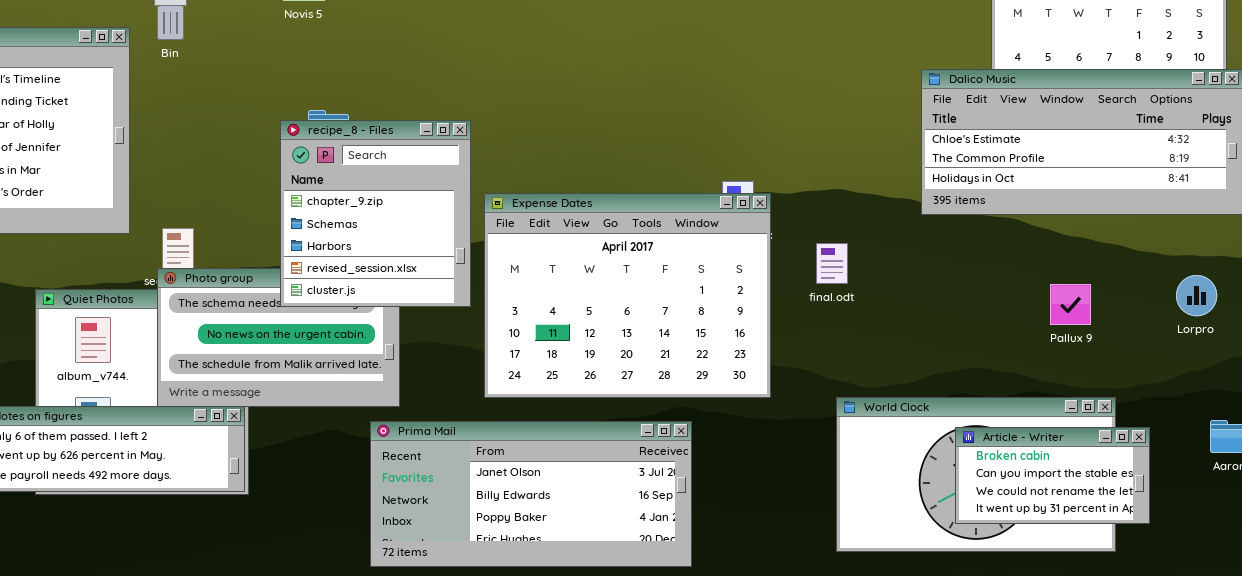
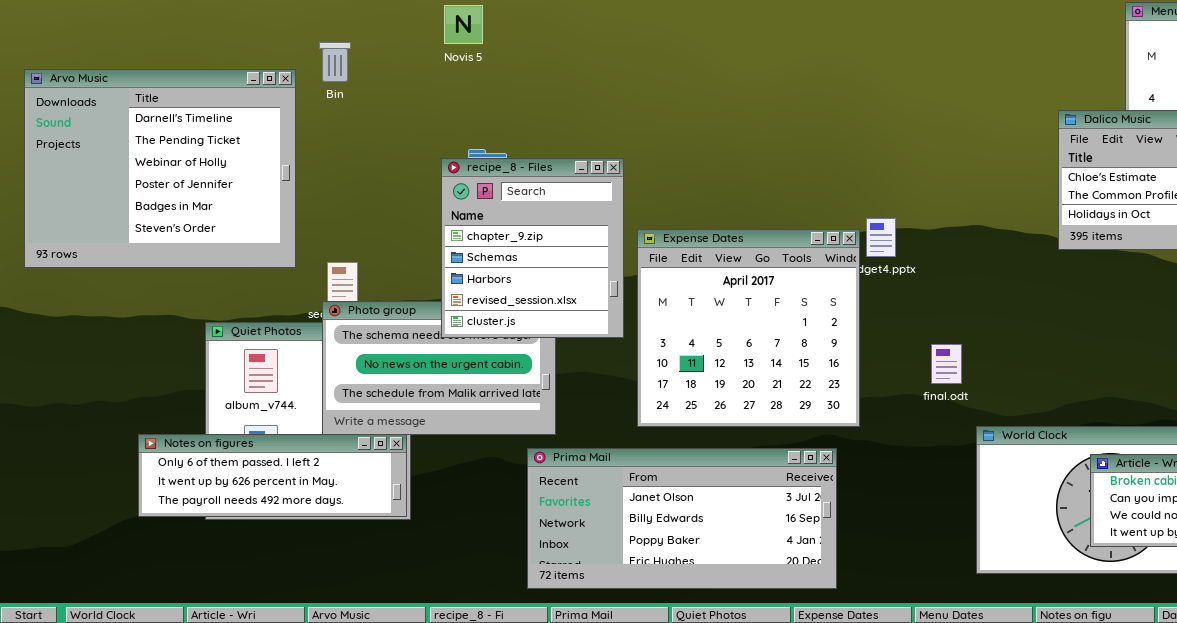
Expense Dates: [484,193,771,398] -> [637,229,860,427], resized
final.odt: [816,243,848,284] -> [931,344,962,384], moved

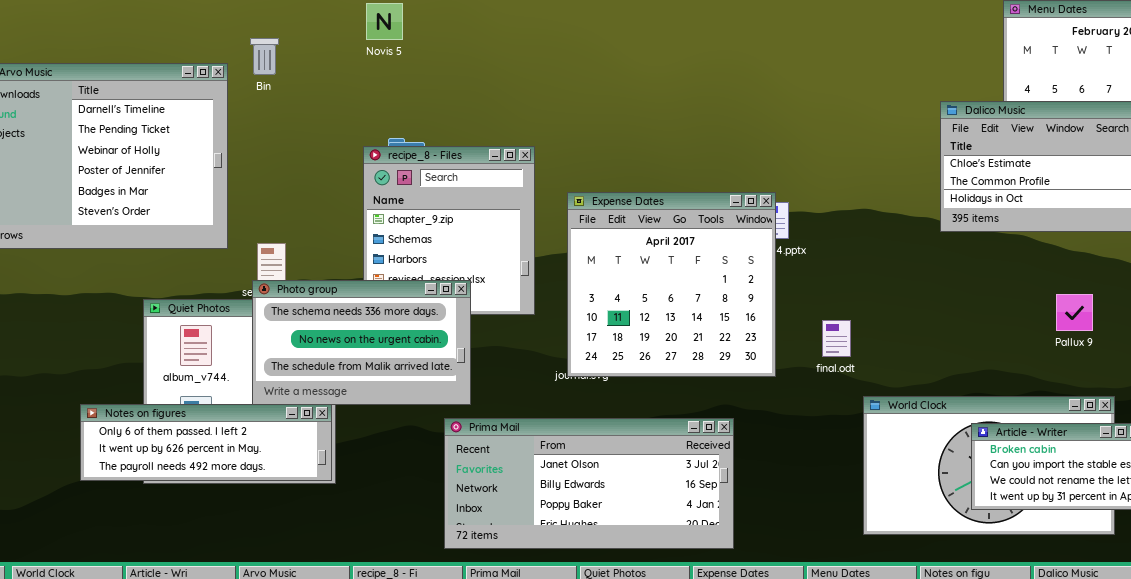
Expense Dates: [637,229,860,427] -> [567,192,776,377], moved
Photo group: [322,301,556,435] -> [252,280,471,405], raised

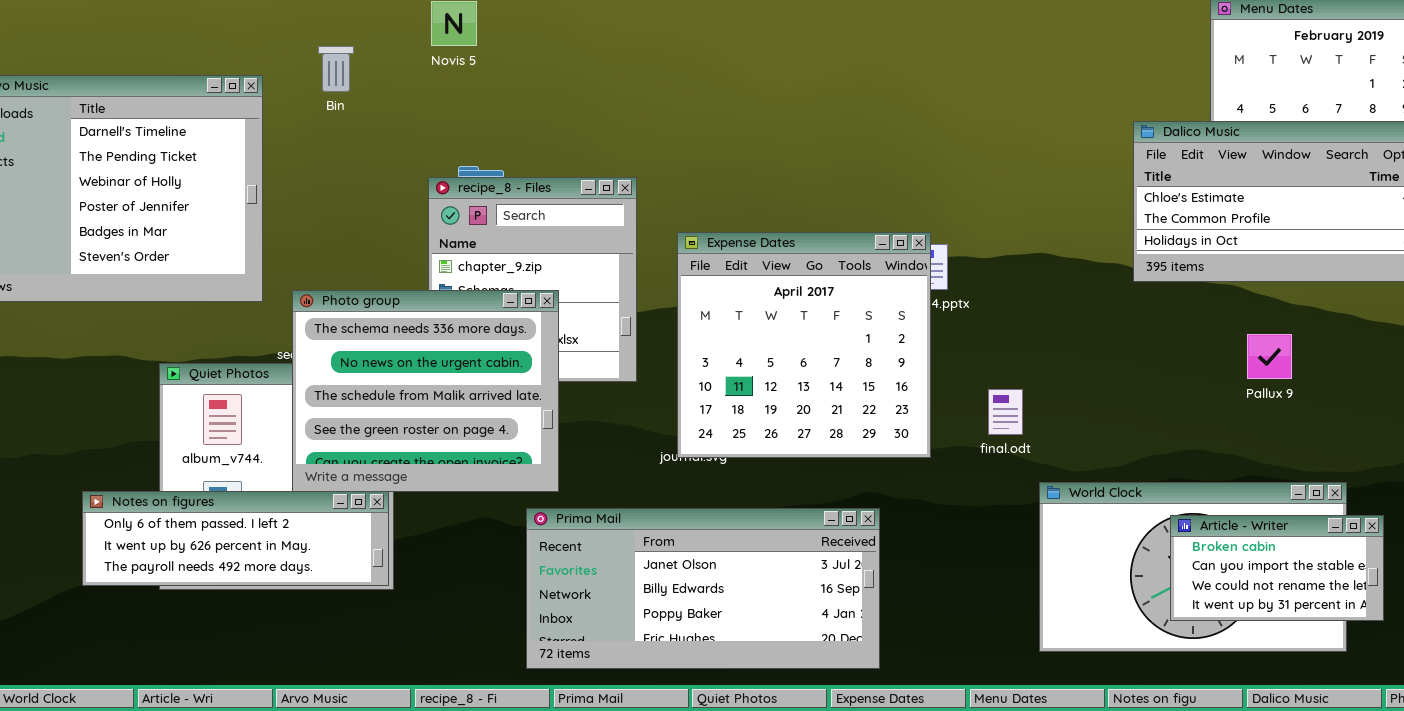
Bin: [250,38,279,75] -> [318,46,354,92], moved
Photo group: [252,280,471,405] -> [292,290,559,492], resized
Pallux 9: [1056,294,1093,331] -> [1247,334,1292,379], moved

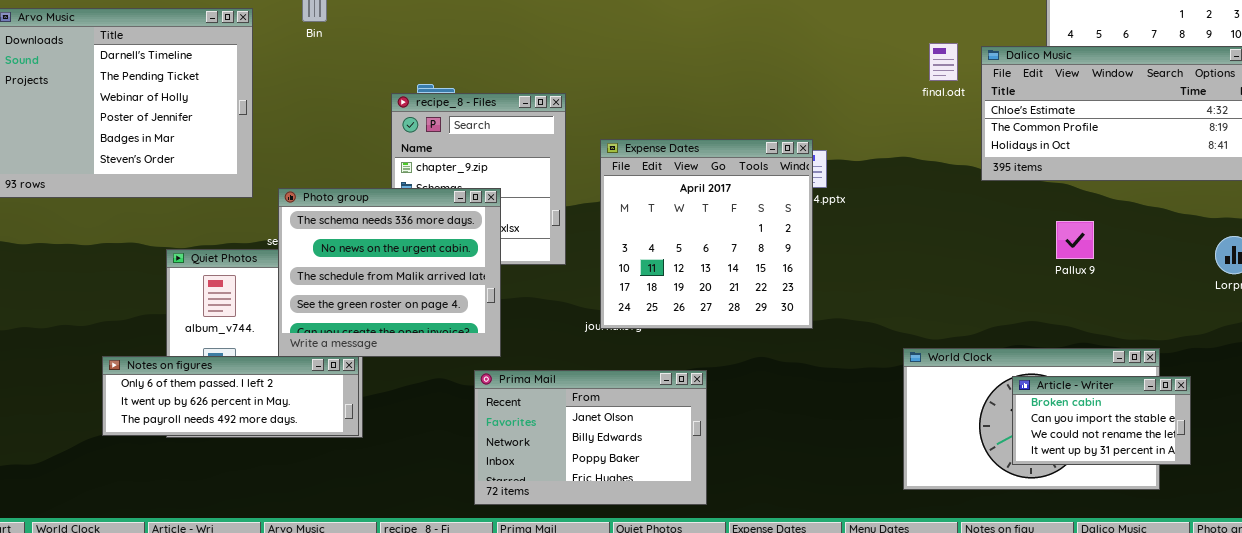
Pallux 9: [1247,334,1292,379] -> [1056,221,1094,259], moved
final.odt: [988,389,1023,435] -> [929,43,958,81], moved
Prima Mail: [526,508,880,669] -> [474,370,707,505], resized

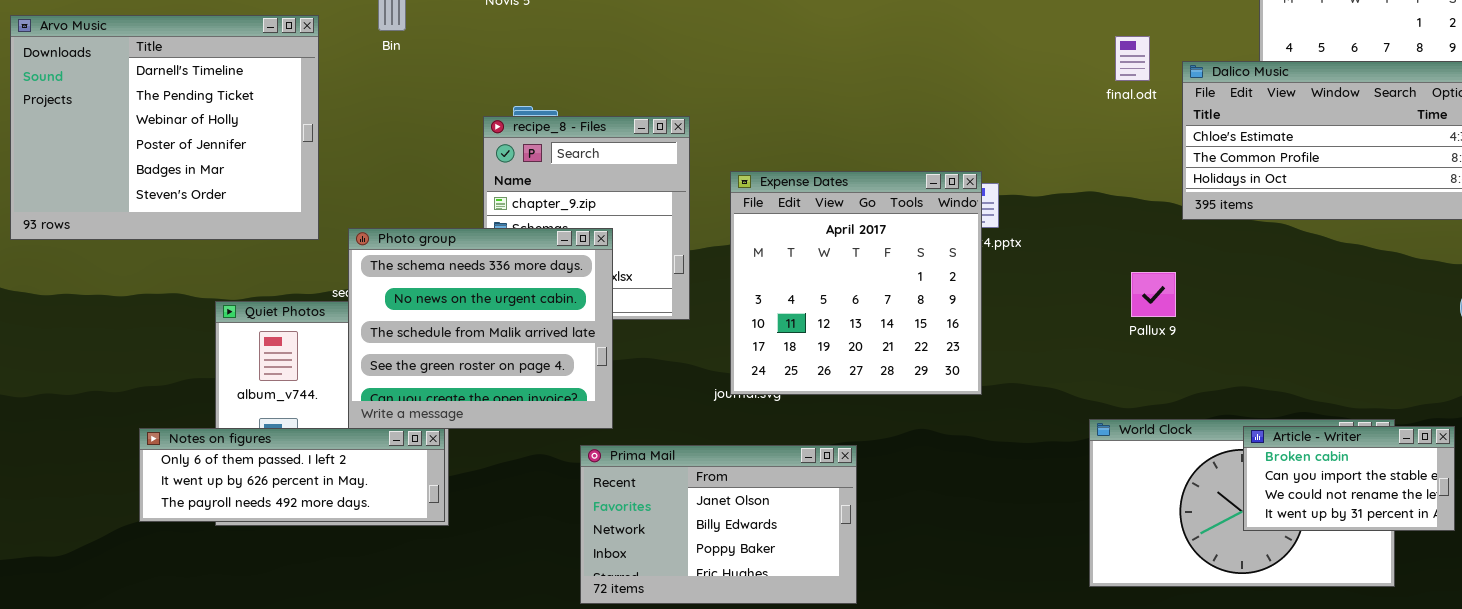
final.odt: [929,43,958,81] -> [1115,36,1150,81], moved
Pallux 9: [1056,221,1094,259] -> [1131,272,1176,317], moved
Article - Writer: [1012,376,1191,465] -> [1243,426,1455,531], moved

